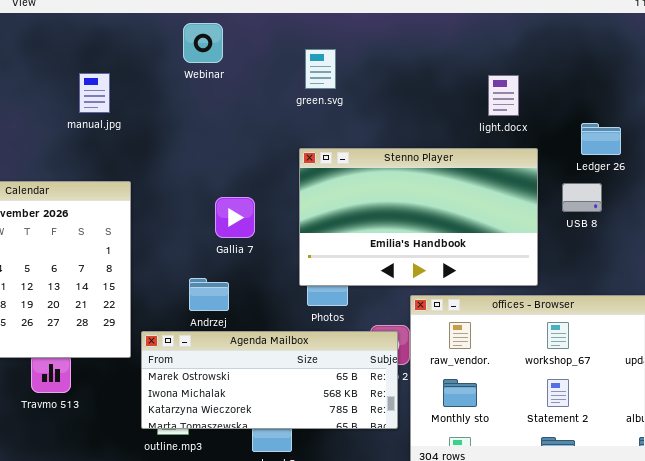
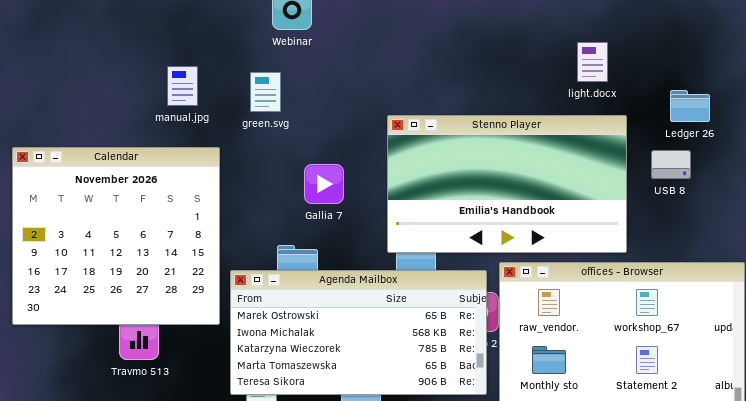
green.svg: [305,49,336,89] -> [250,72,281,112], moved
manual.jpg: [79,73,110,113] -> [167,66,198,106], moved
Agenda Mailbox: [141,331,398,429] -> [230,270,487,395], resized

